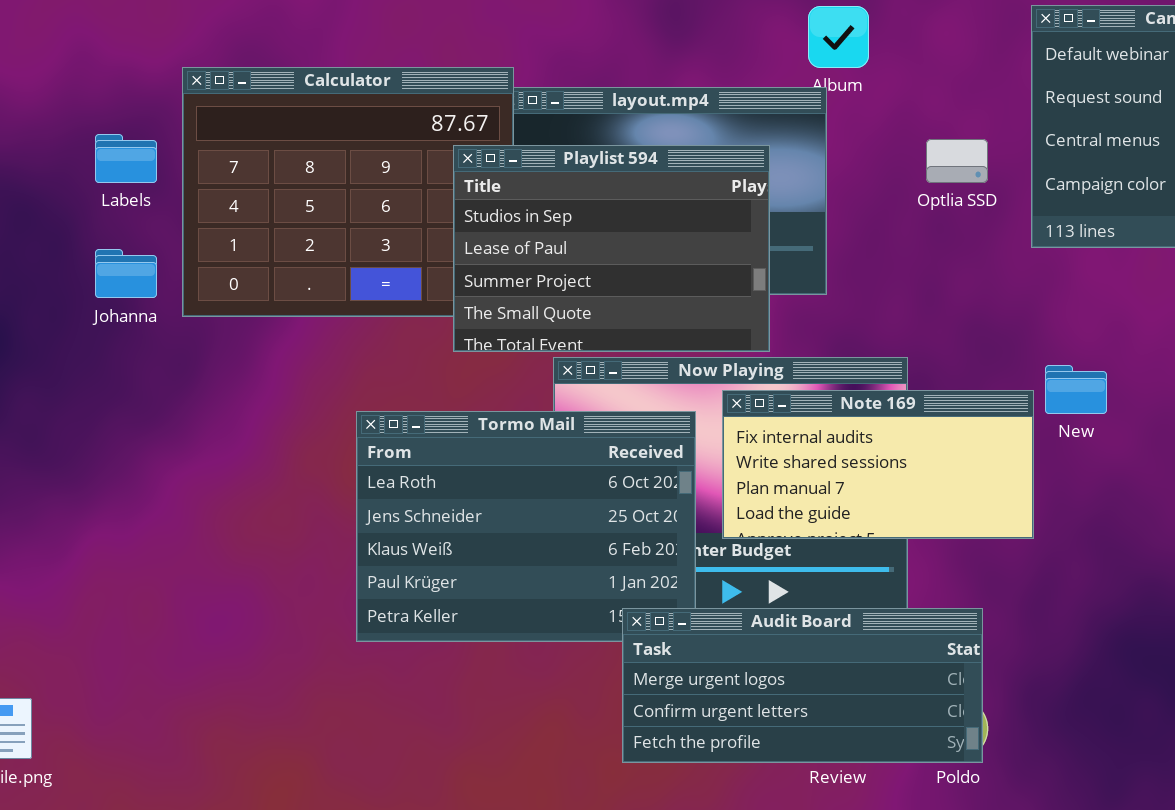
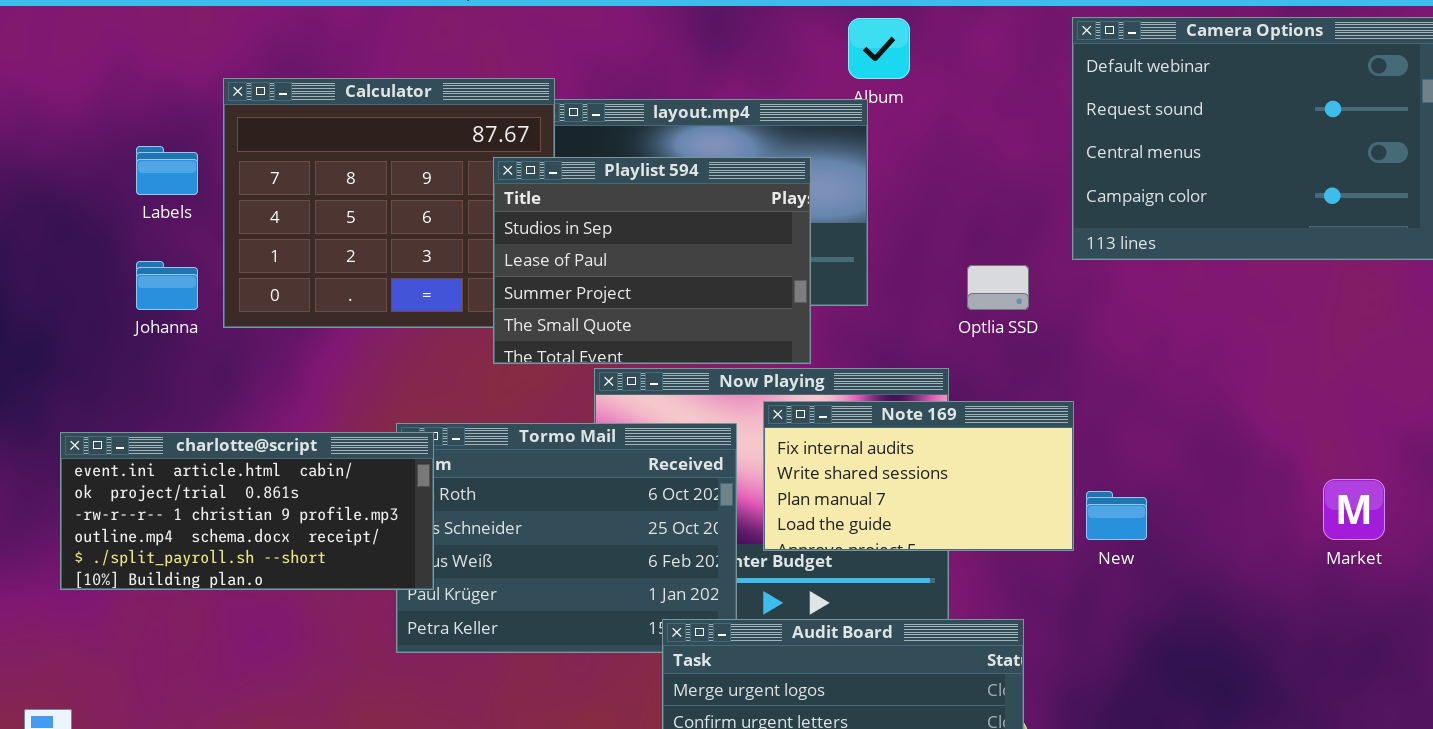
Optlia SSD: [926,139,988,183] -> [967,265,1029,310], moved
New: [1045,365,1107,414] -> [1086,491,1147,540], moved
charlotte@script: none -> [60,432,434,590], opened

